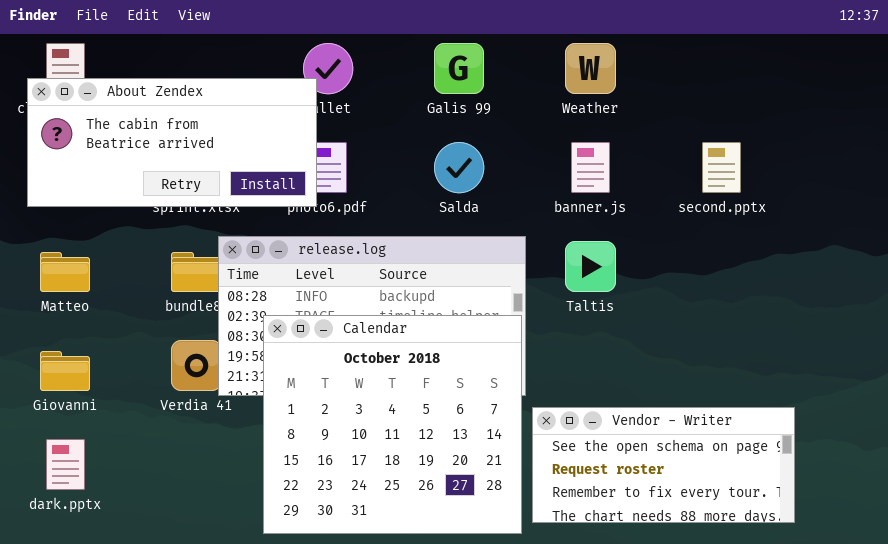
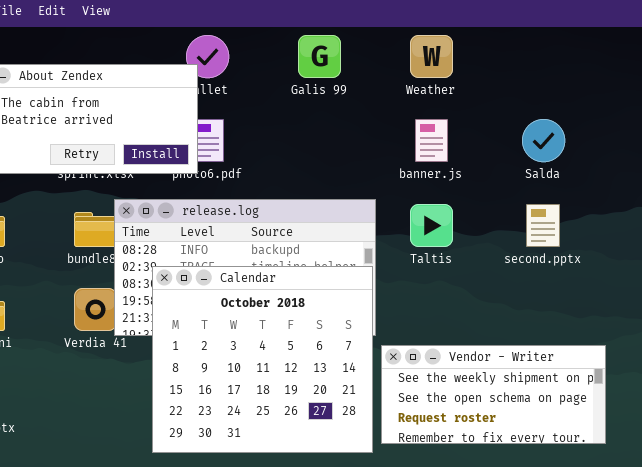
Salda: [434,142,484,193] -> [522,119,565,162], moved
second.pptx: [702,142,741,193] -> [526,204,560,247], moved
Vendor - Writer: [532,407,795,523] -> [381,345,606,444], scrolled up 1 row

